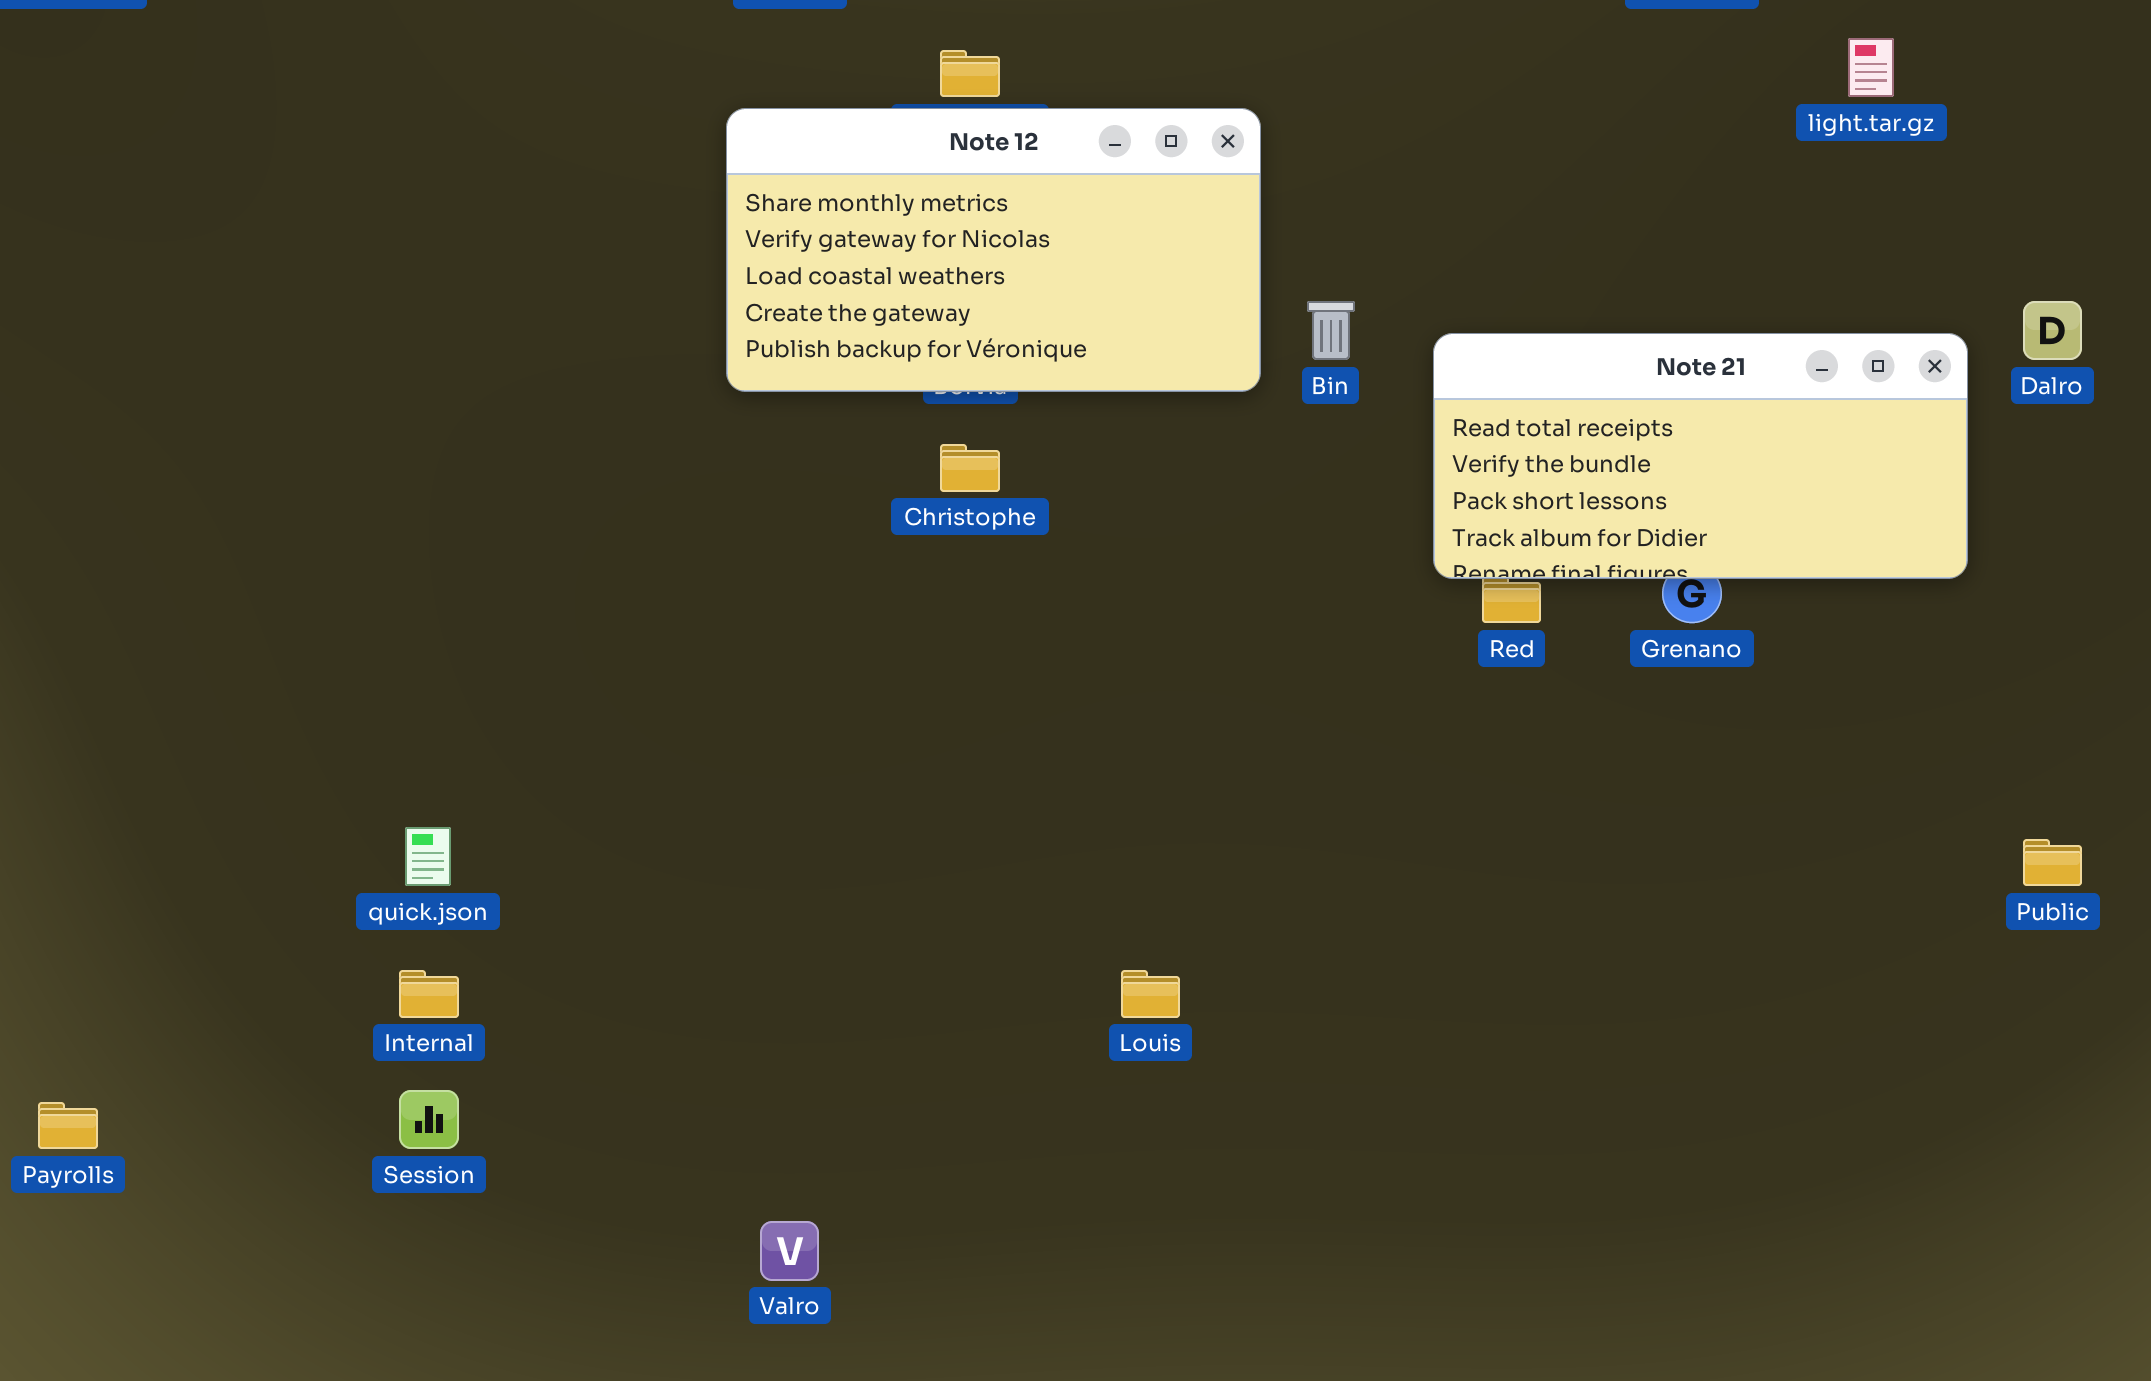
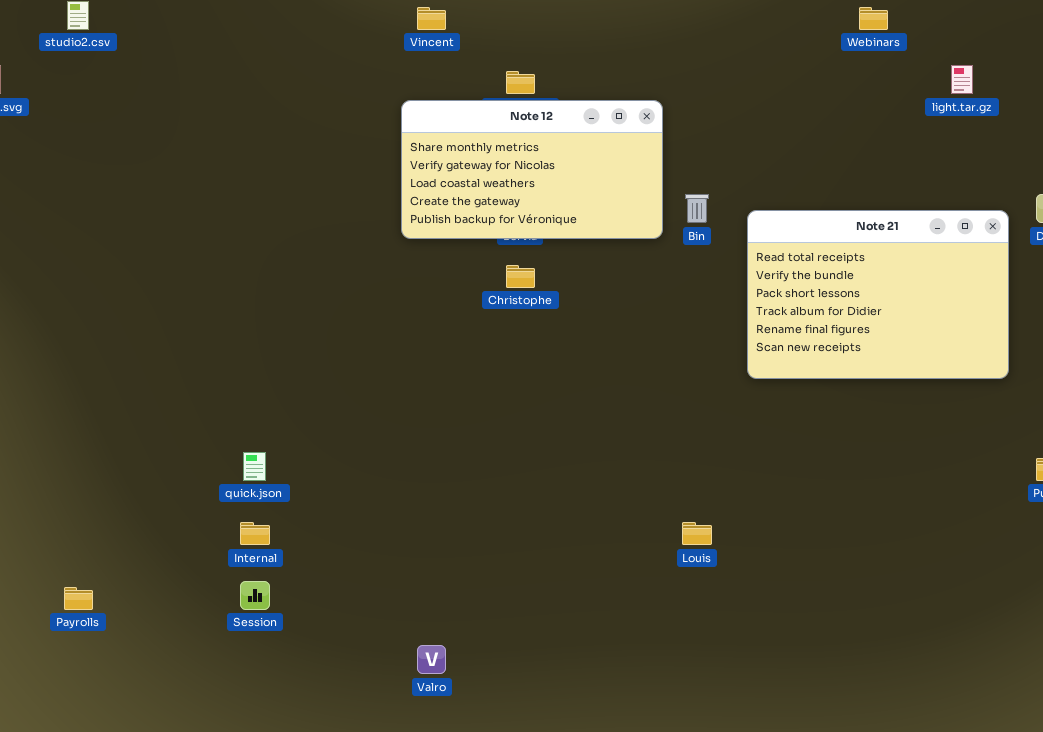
Note 21: [1433,333,1968,579] -> [747,210,1009,379], resized
Louis: [1121,970,1180,1018] -> [682,522,712,545], moved

